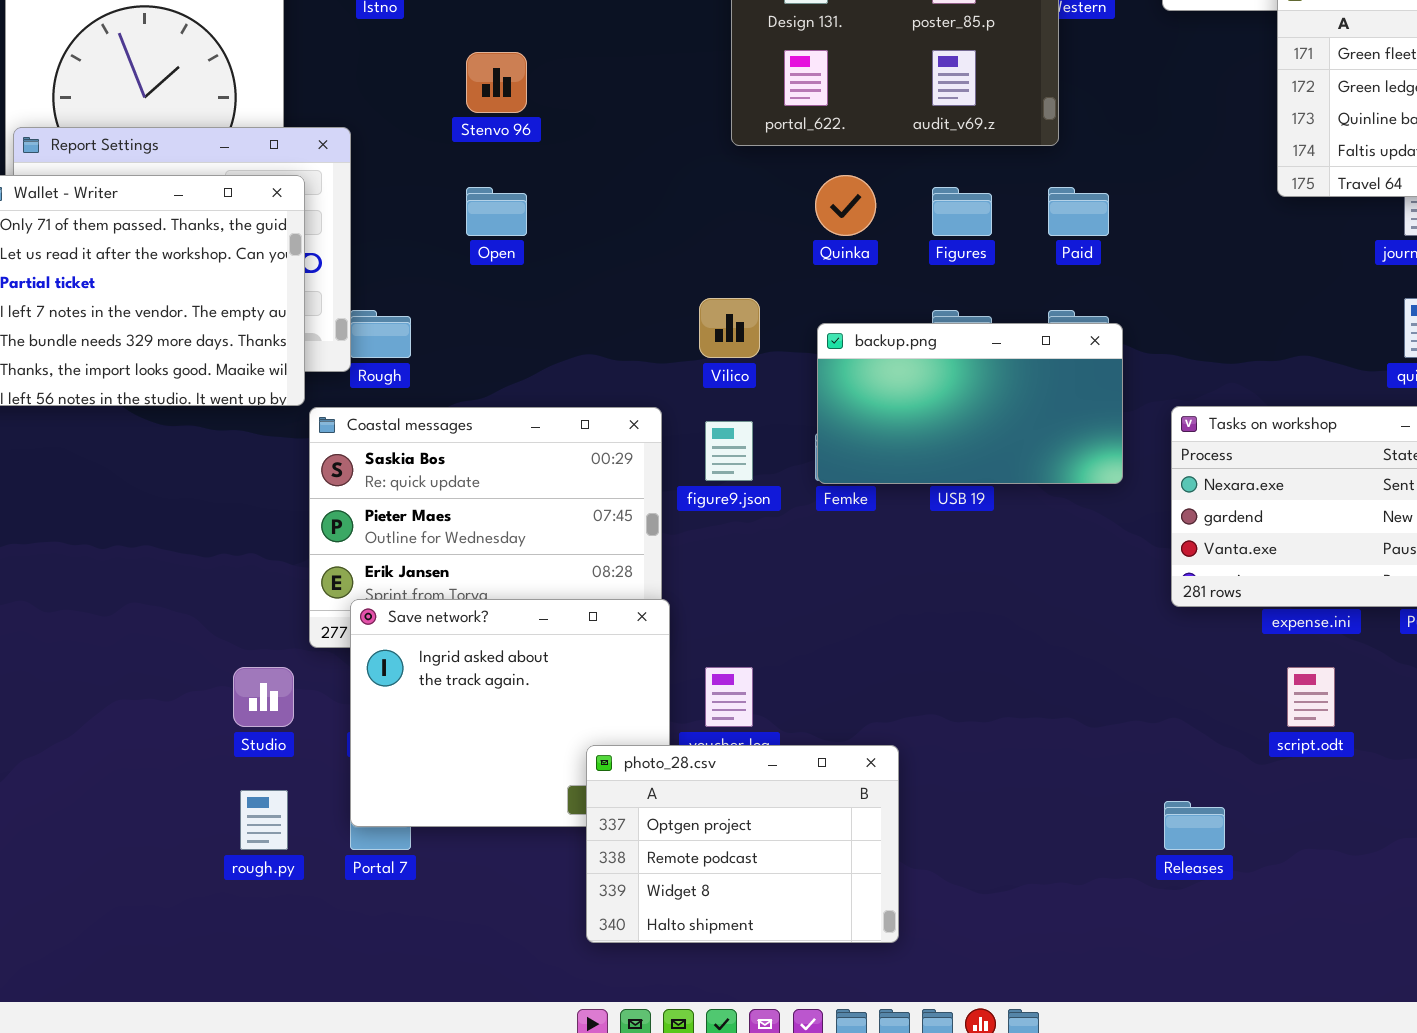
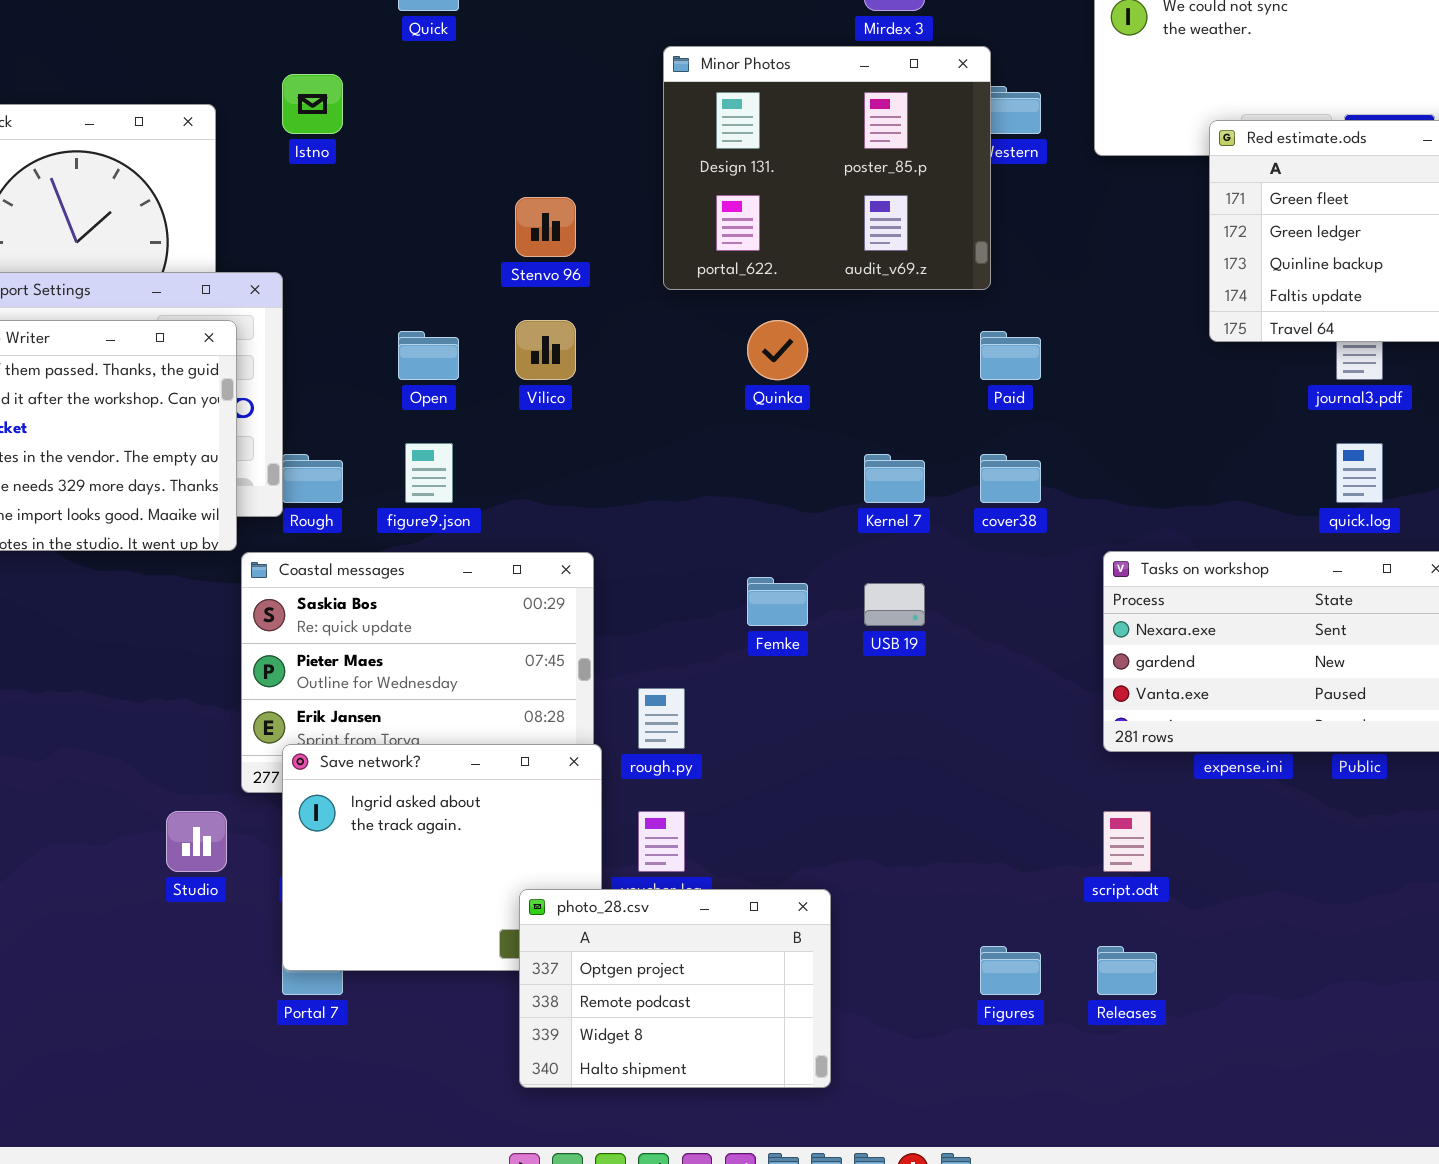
Stenvo 96: [466,52,527,113] -> [515,197,576,257], moved
Figures: [932,187,992,236] -> [980,946,1041,995], moved
Vilico: [699,298,760,358] -> [515,320,576,380], moved
backup.png: [817,323,1123,484] -> none, closed
figure9.json: [705,421,753,481] -> [405,443,453,503], moved
script.odt: [1287,667,1335,727] -> [1103,811,1151,872], moved
rough.py: [240,790,288,850] -> [638,688,685,749], moved

